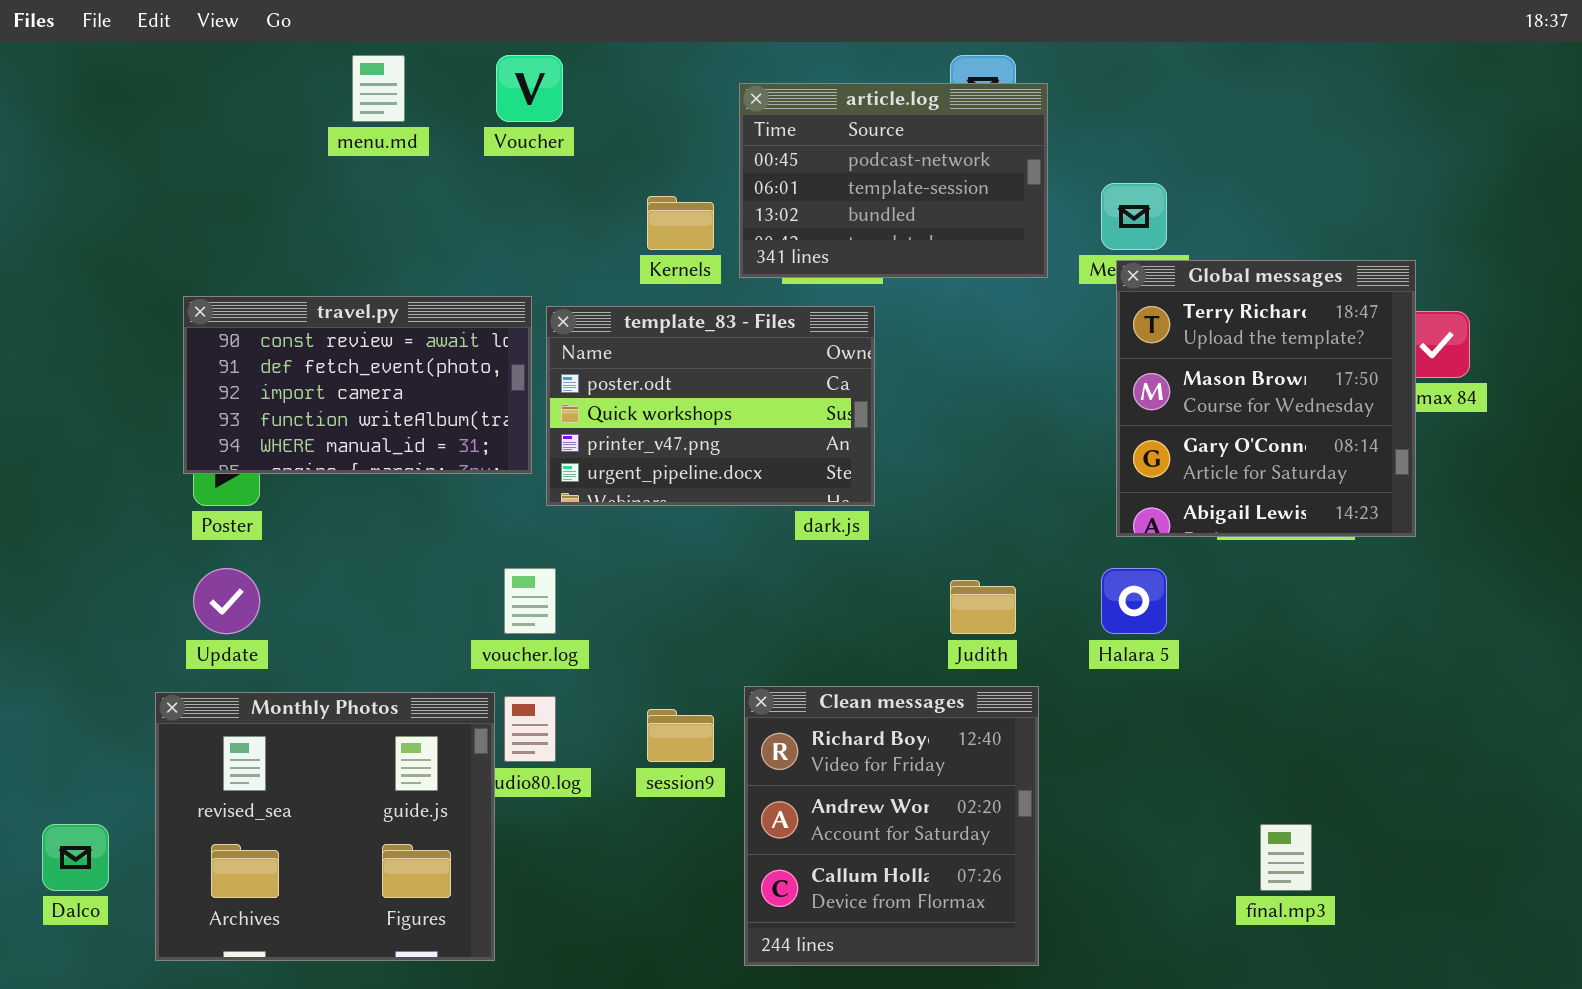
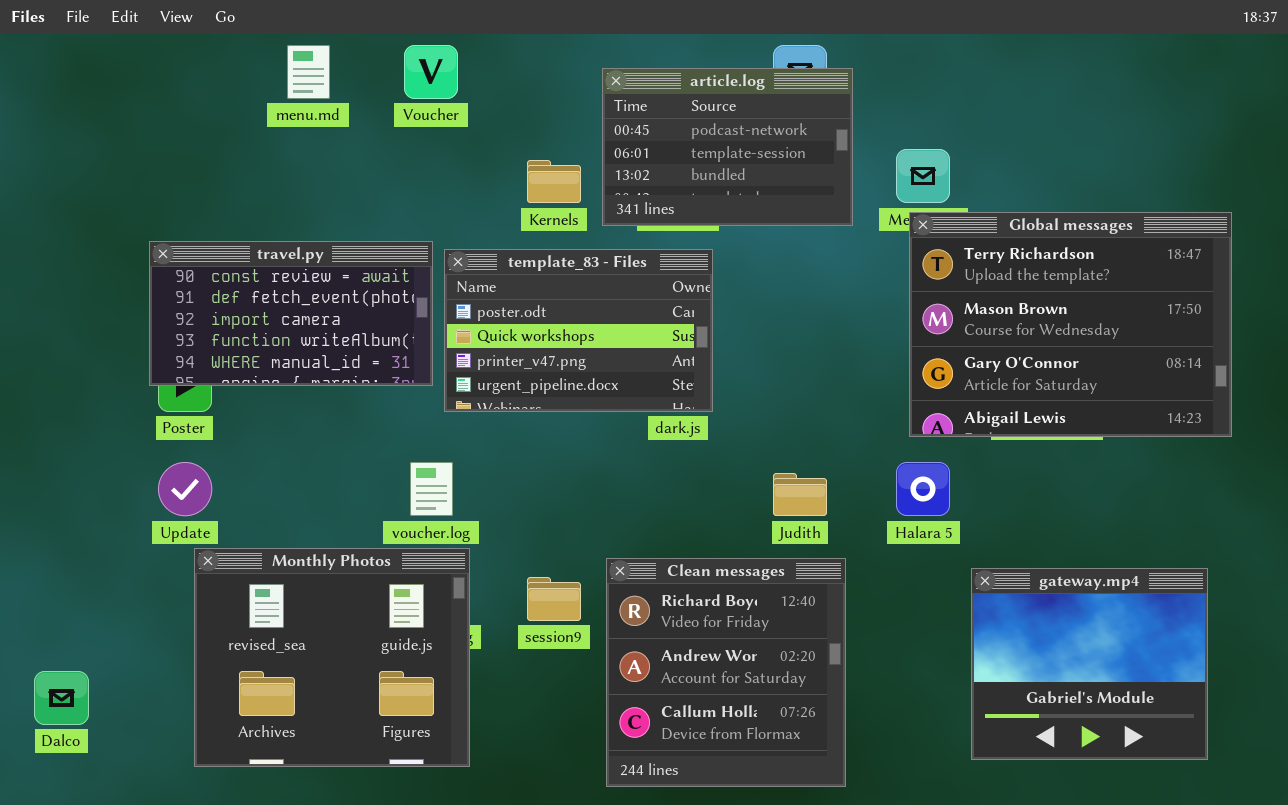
Global messages: [1116,260,1416,537] -> [909,212,1232,437], resized
Monthly Photos: [155,692,495,961] -> [194,548,470,767], moved
gateway.mp4: none -> [971,568,1208,760], opened

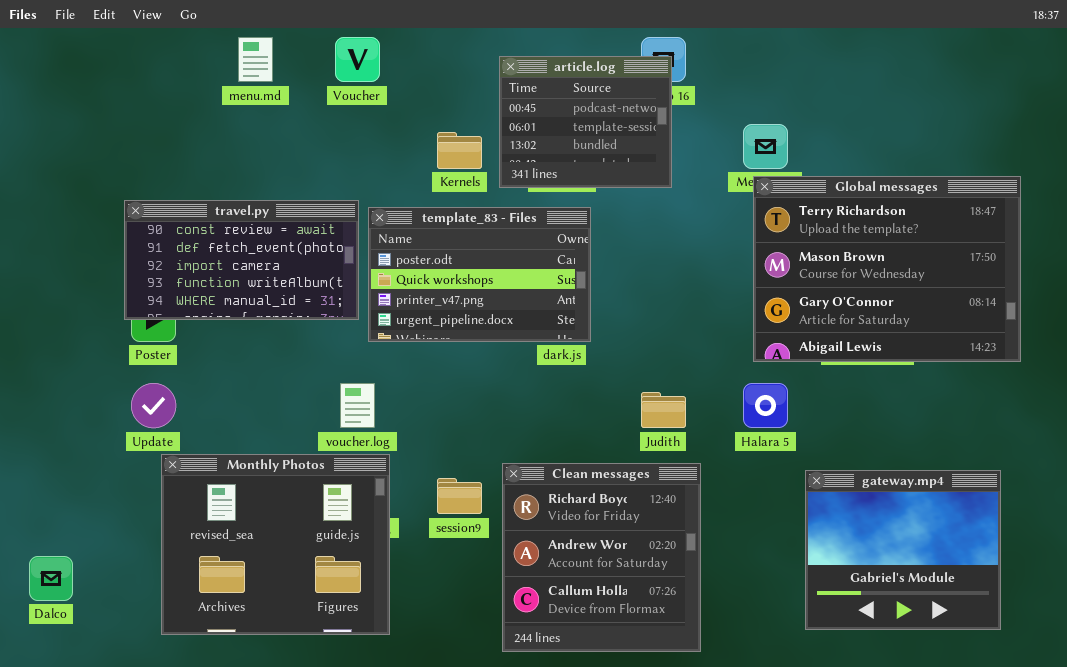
article.log: [602,68,853,226] -> [499,56,672,188], resized

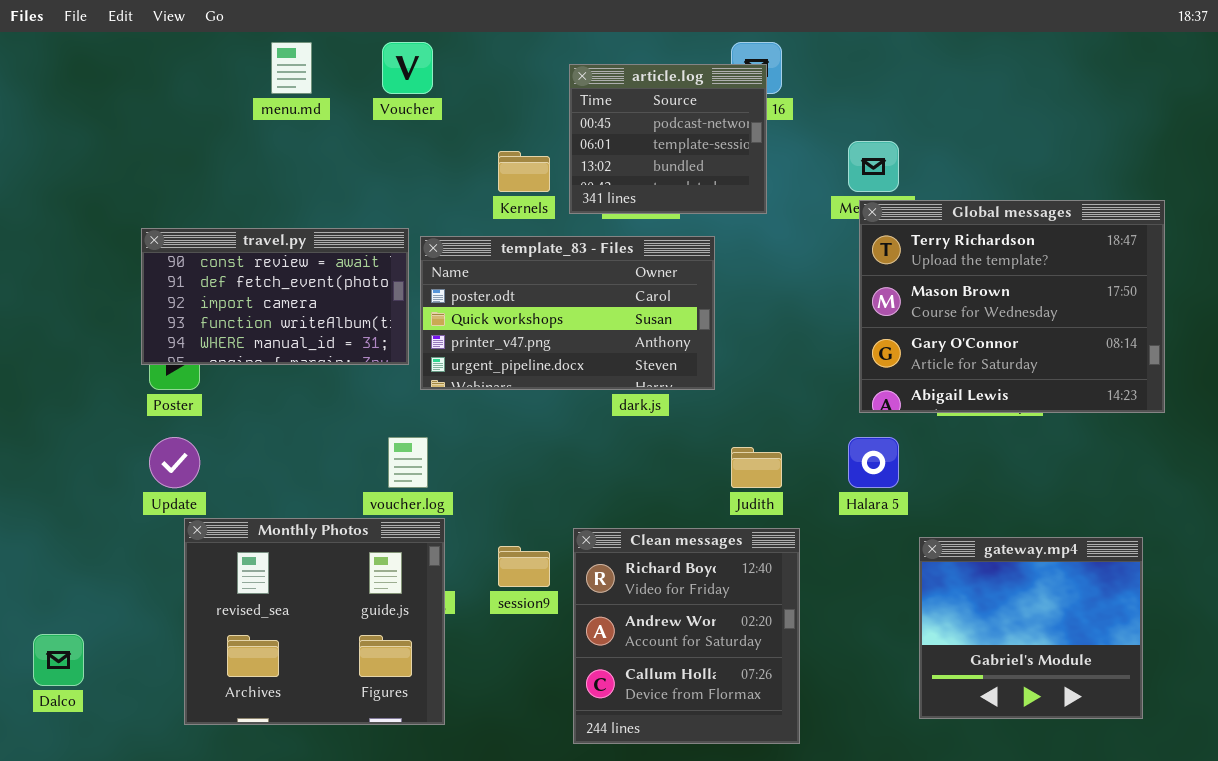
template_83 - Files: [368,207,591,342] -> [420,236,715,390], resized

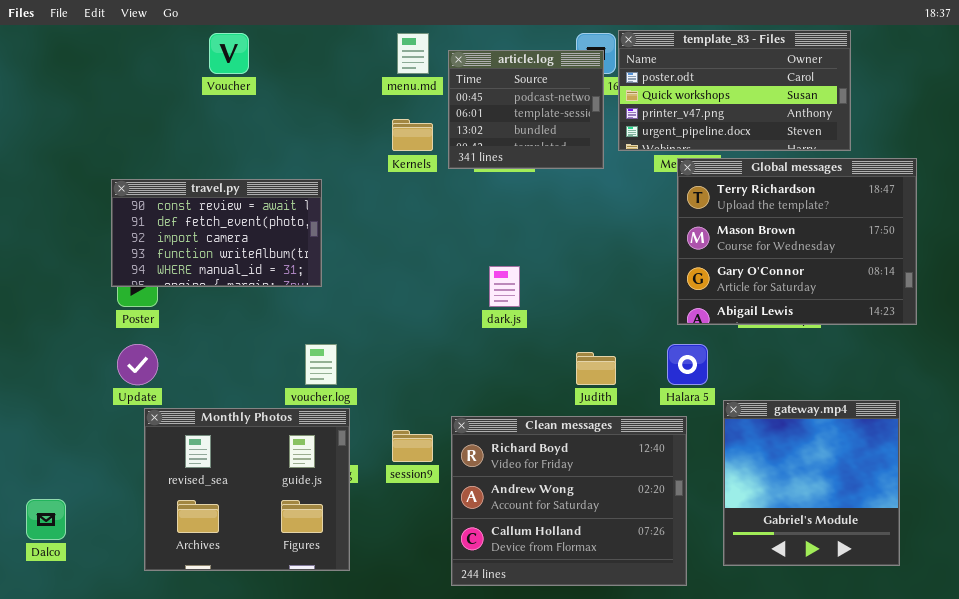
menu.md: [271,42,312,94] -> [397,33,429,74], moved
Voucher: [382,42,433,94] -> [209,33,249,74], moved
template_83 - Files: [420,236,715,390] -> [618,30,851,151], moved
Clean messages: [573,528,800,744] -> [451,416,687,586], resized
gateway.mp4: [919,537,1143,719] -> [723,400,900,566], resized

